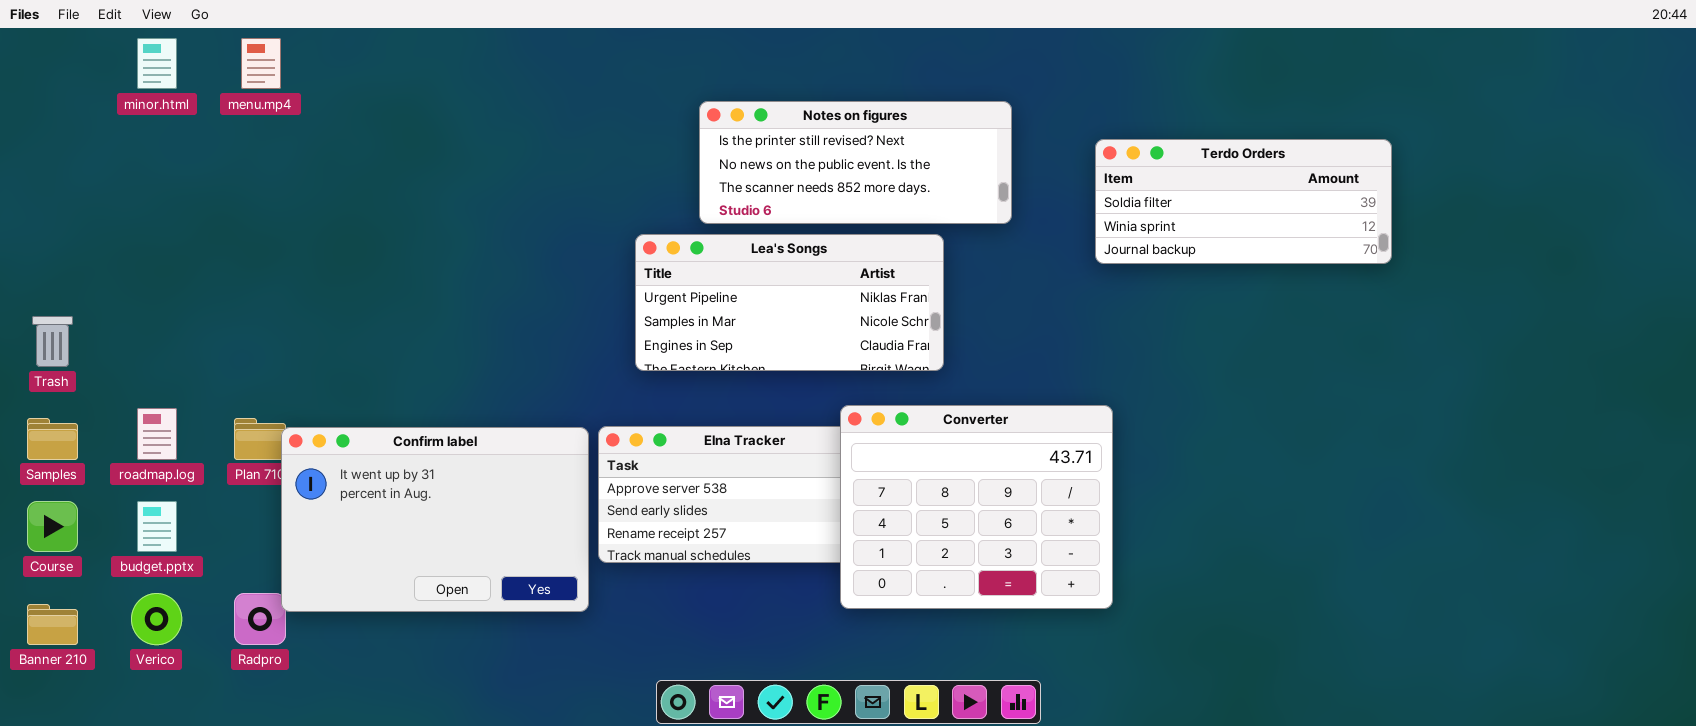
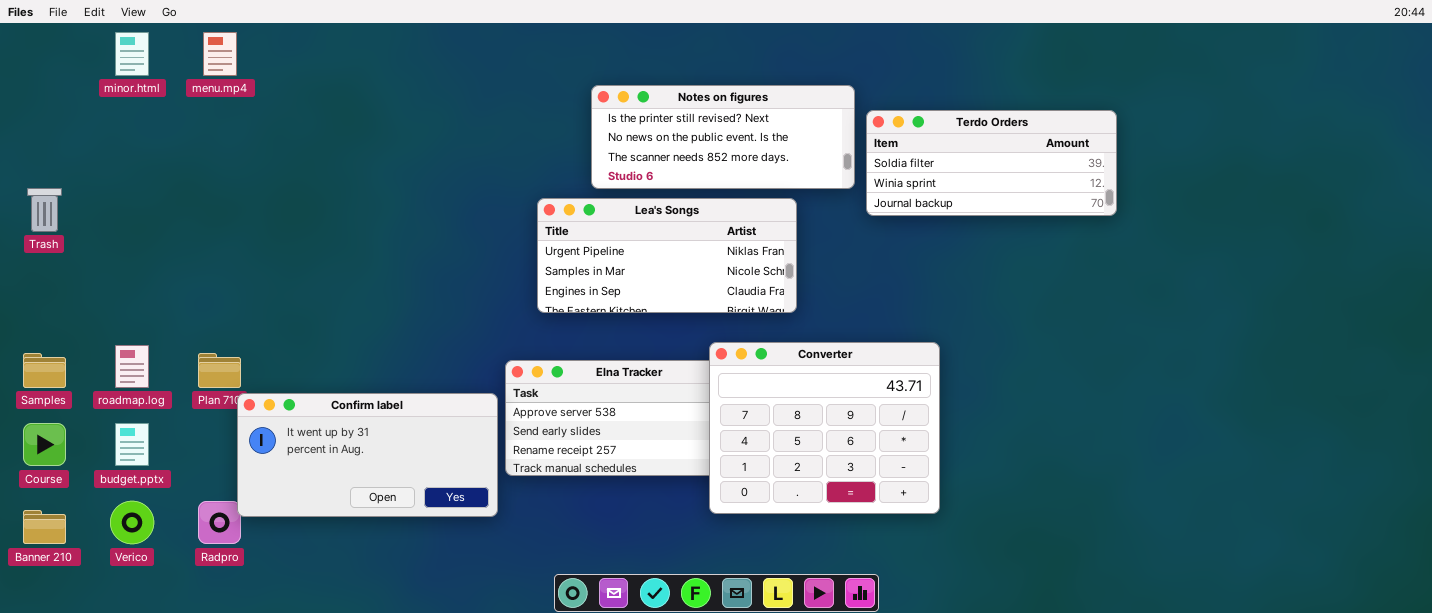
Terdo Orders: [1095,139,1392,264] -> [866,110,1117,216], moved
Trash: [32,316,73,367] -> [27,188,62,232], moved
Confirm label: [281,427,589,612] -> [237,393,498,517], resized

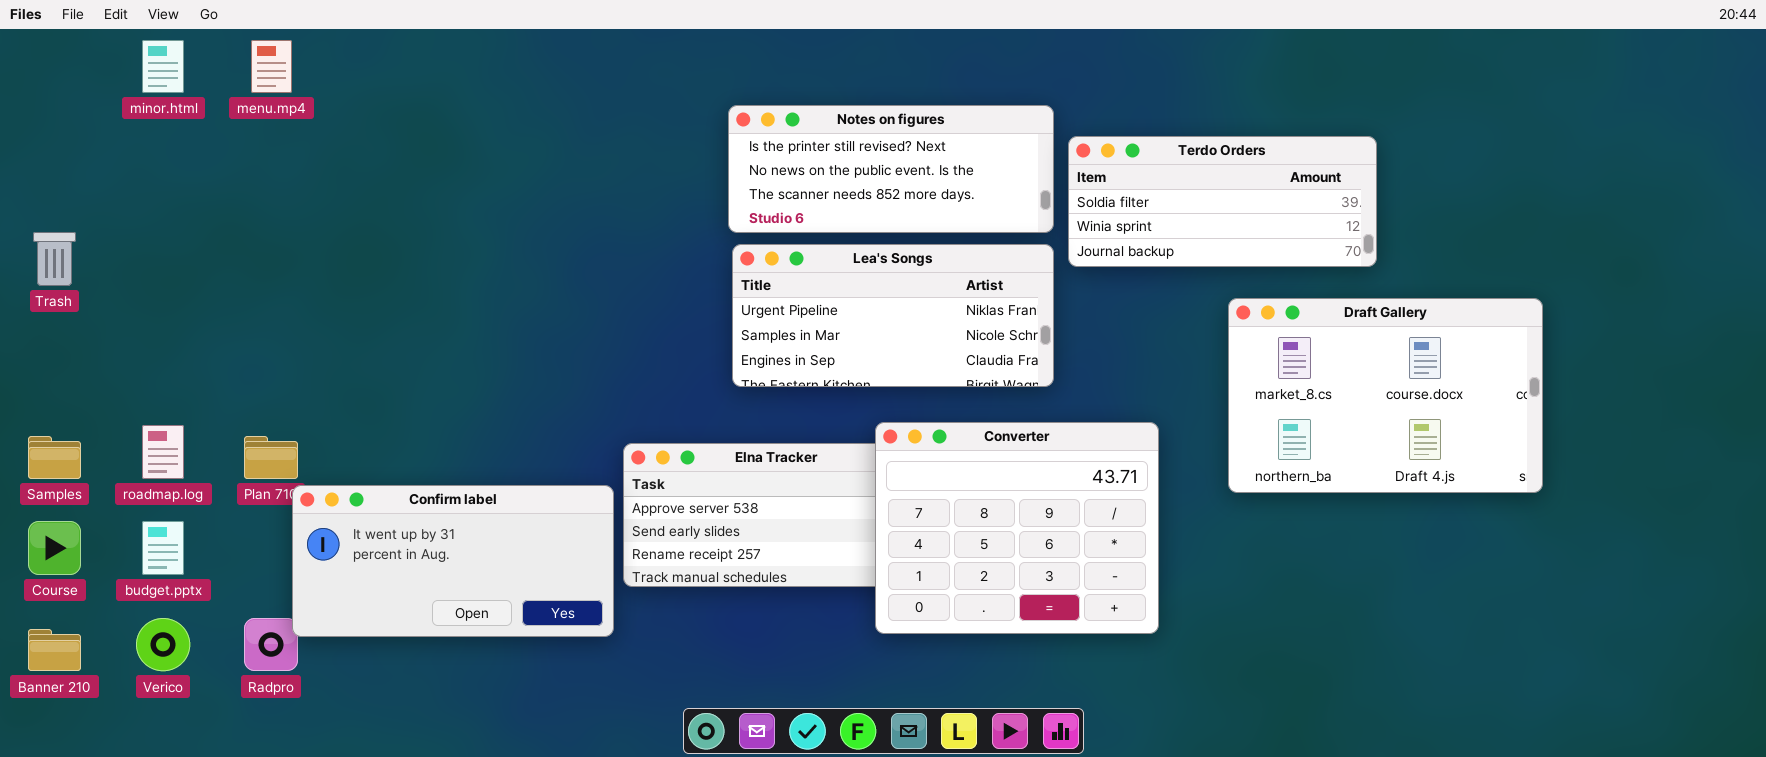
Lea's Songs: [537,198,797,313] -> [732,244,1054,387], moved
Draft Gallery: none -> [1228,298,1543,493], opened

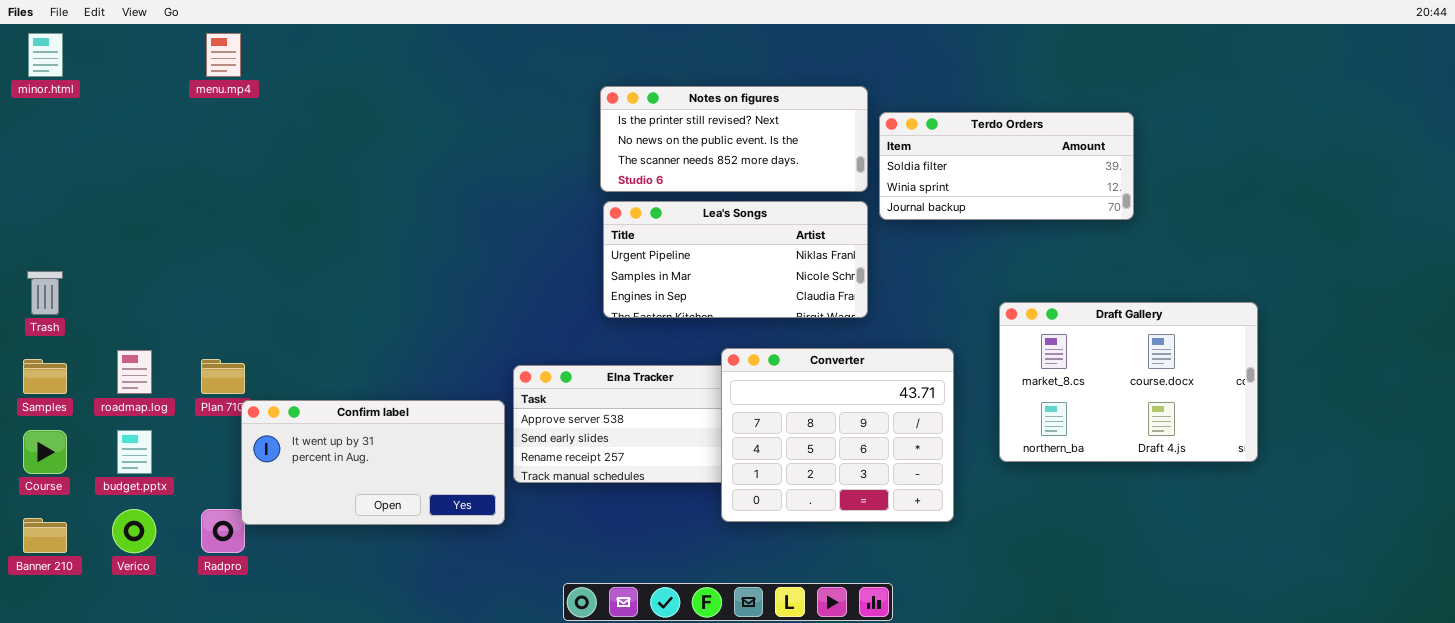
minor.html: [142,40,184,93] -> [28,33,63,77], moved
Trash: [33,232,76,286] -> [27,271,63,315], moved
Draft Gallery: [1228,298,1543,493] -> [999,302,1258,462], moved

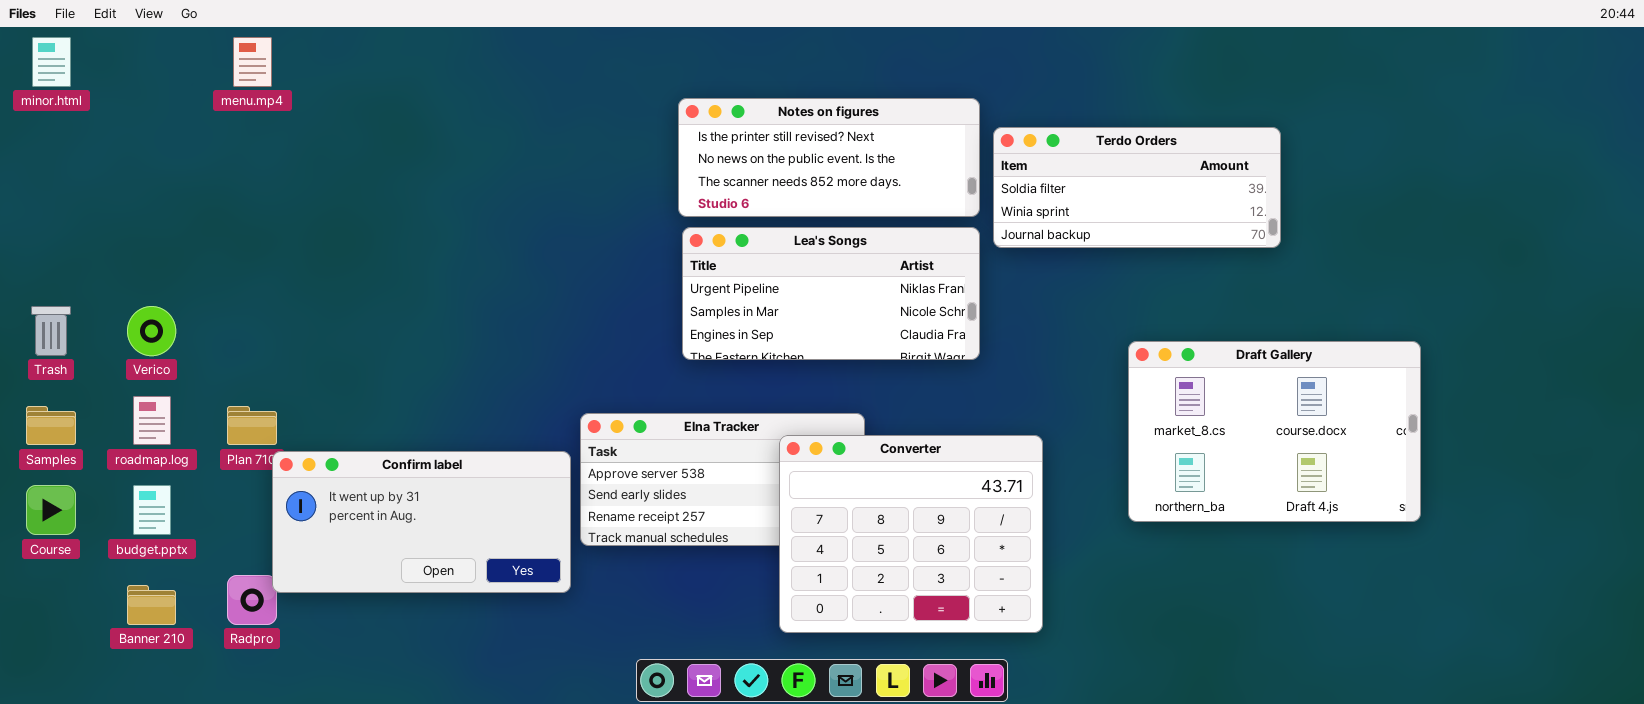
Converter: [721,348,954,522] -> [779,435,1043,633], moved
Verico: [112,509,156,553] -> [127,306,176,356], moved
Banner 210: [23,518,67,553] -> [127,585,176,625], moved

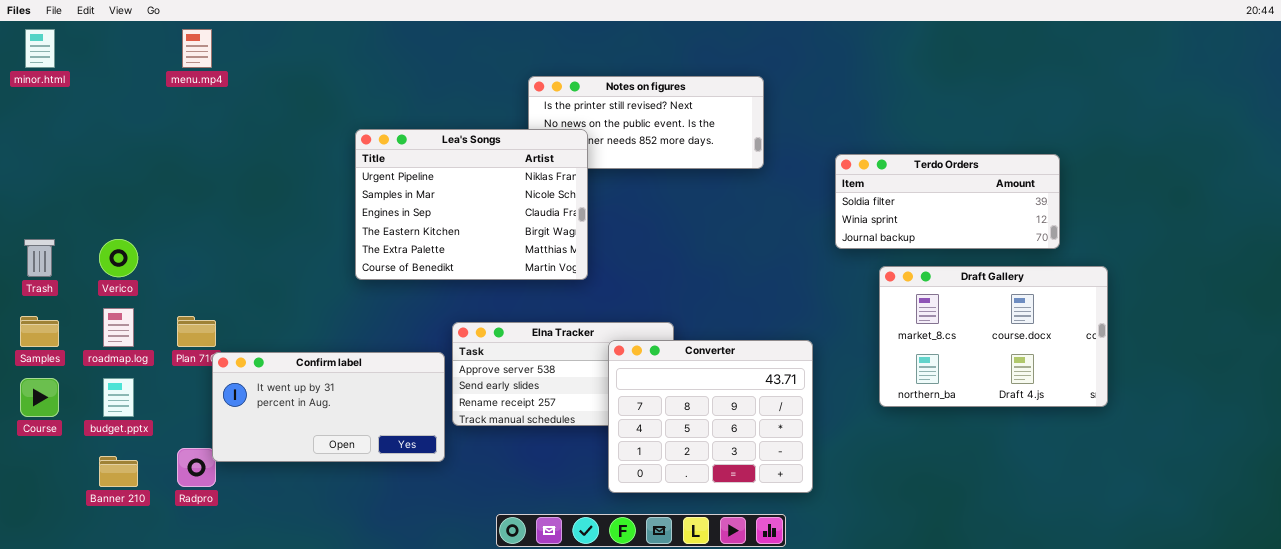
Terdo Orders: [993,127,1281,248] -> [835,154,1060,249], moved
Lea's Songs: [682,227,980,360] -> [355,129,588,280], moved, resized

